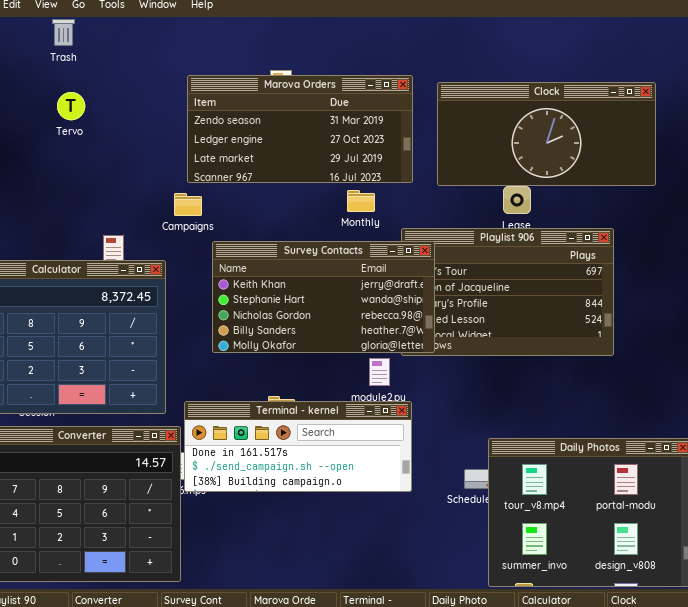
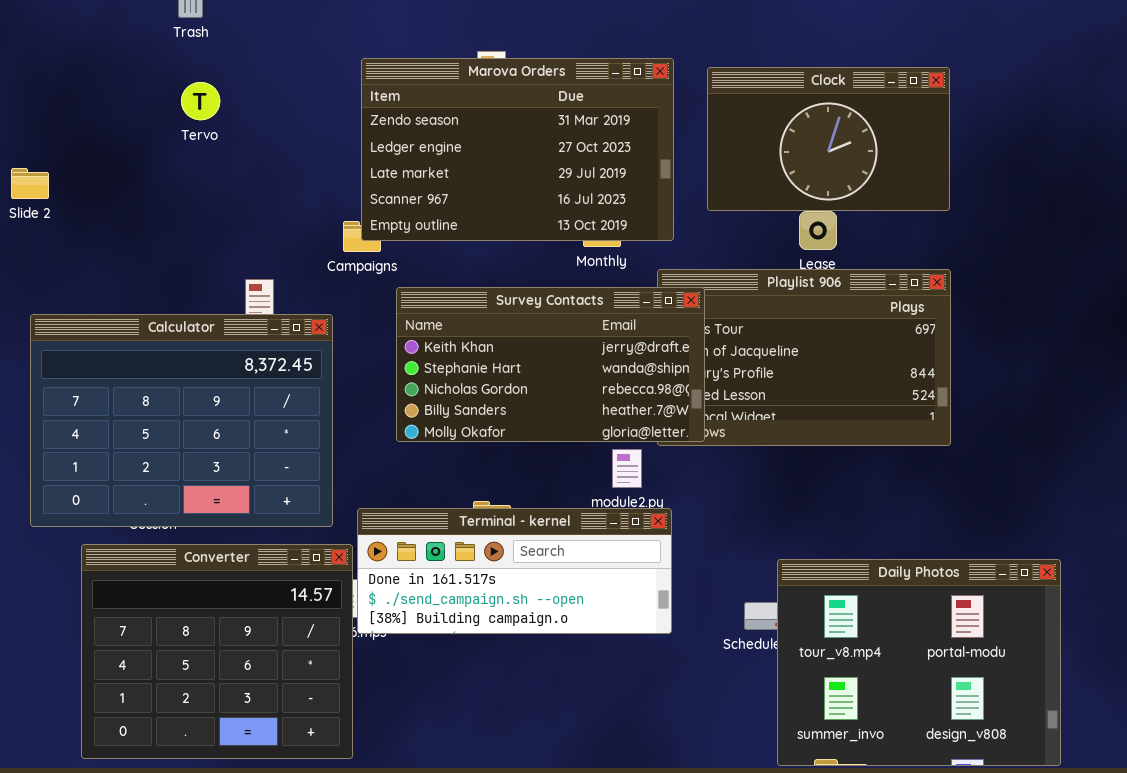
Marova Orders: [187,75,413,183] -> [361,58,674,241], resized
Clock: [437,82,656,186] -> [707,67,950,211], resized

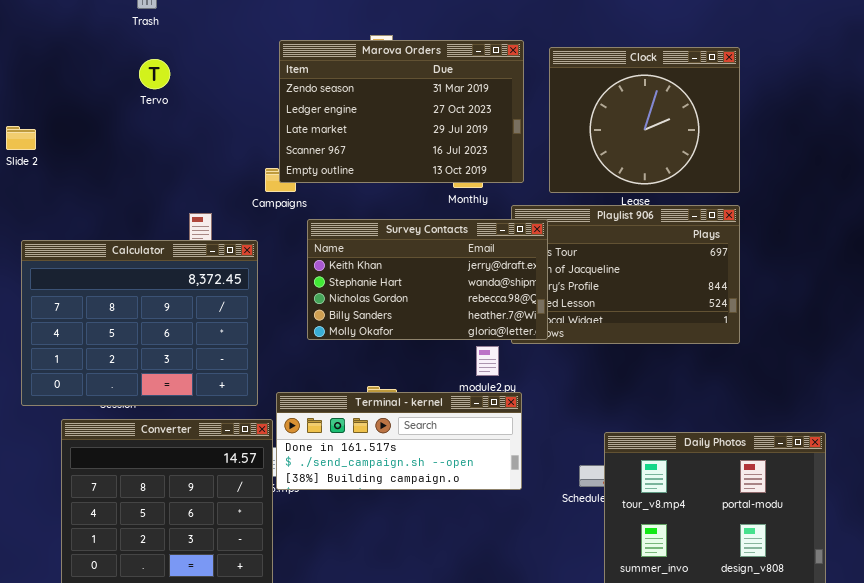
Clock: [707,67,950,211] -> [549,47,740,193], resized

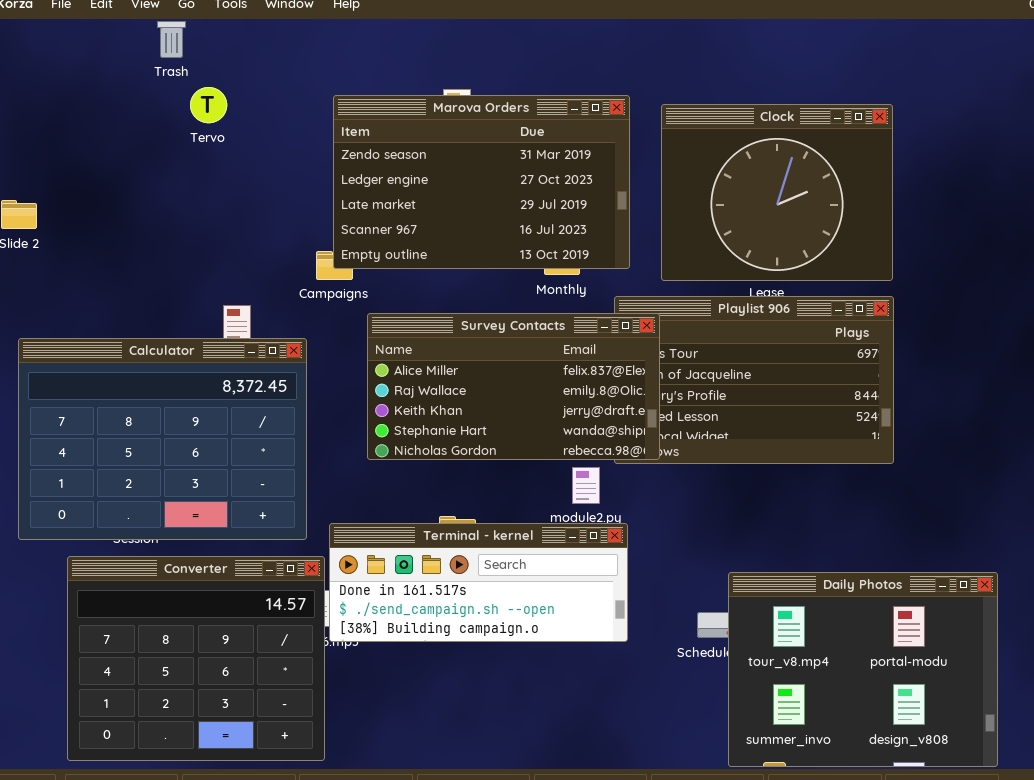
Tervo: [139,59,170,89] -> [190,87,227,123], moved
Survey Contacts: [307,219,548,340] -> [367,313,660,460], scrolled up 2 rows

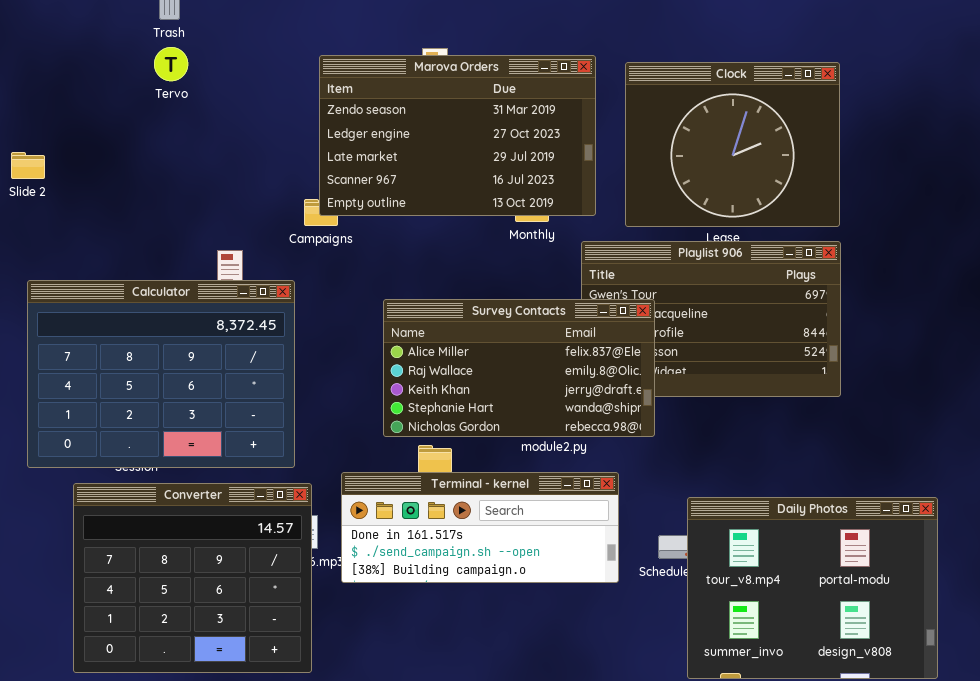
Tervo: [190,87,227,123] -> [154,47,188,81], moved
Survey Contacts: [367,313,660,460] -> [383,299,655,437], moved
Terminal - kernel: [329,523,628,642] -> [341,472,619,583], moved

